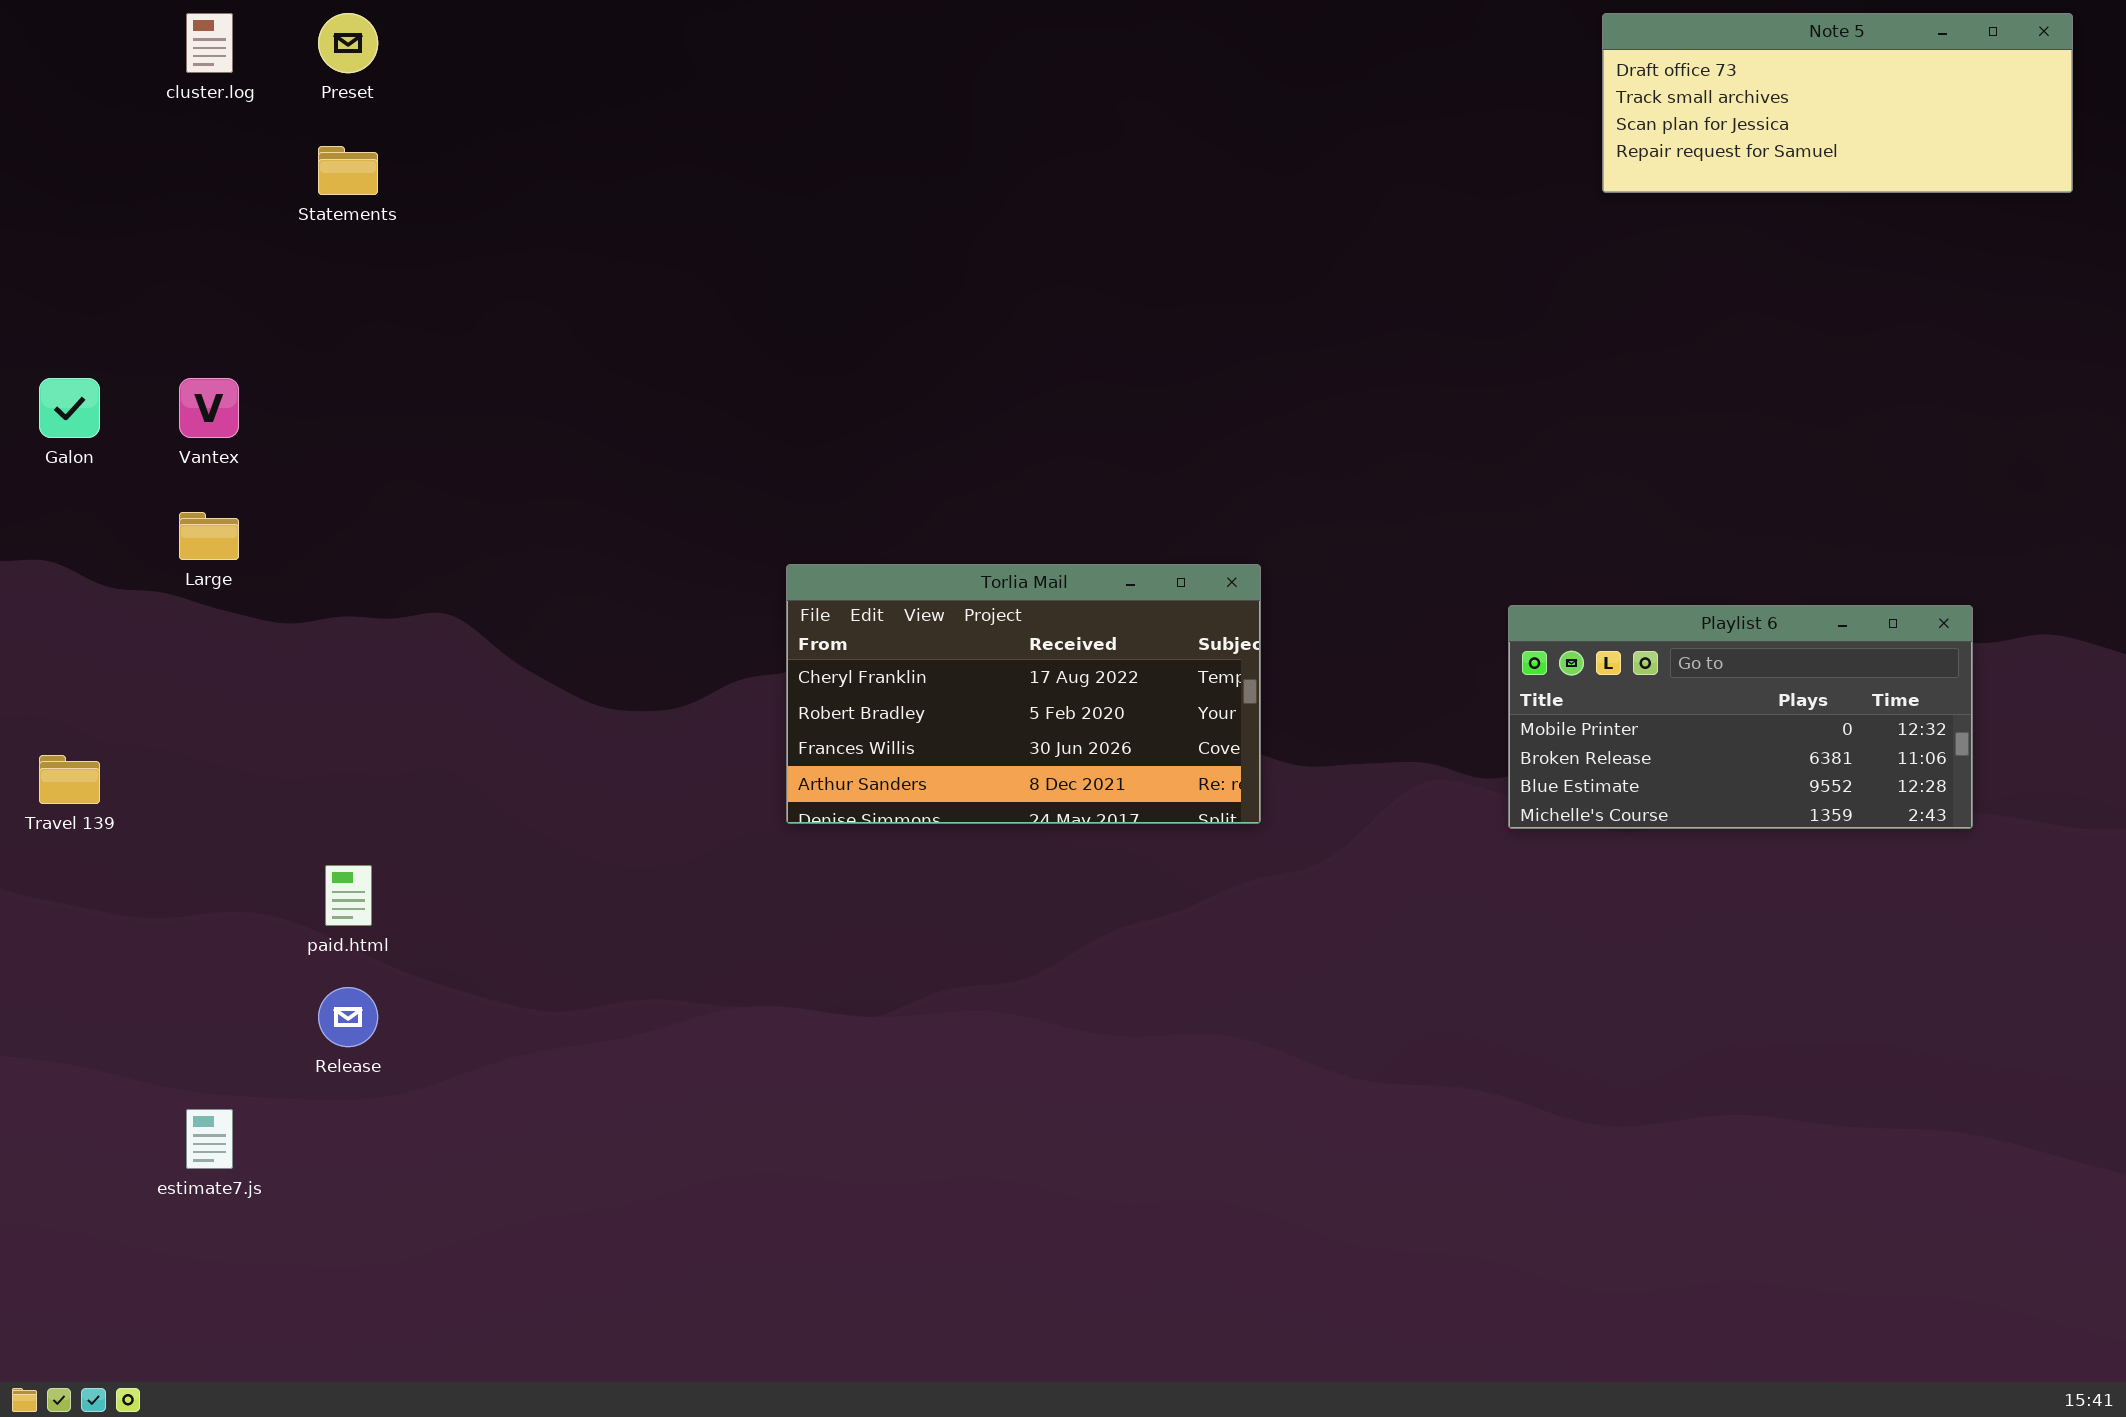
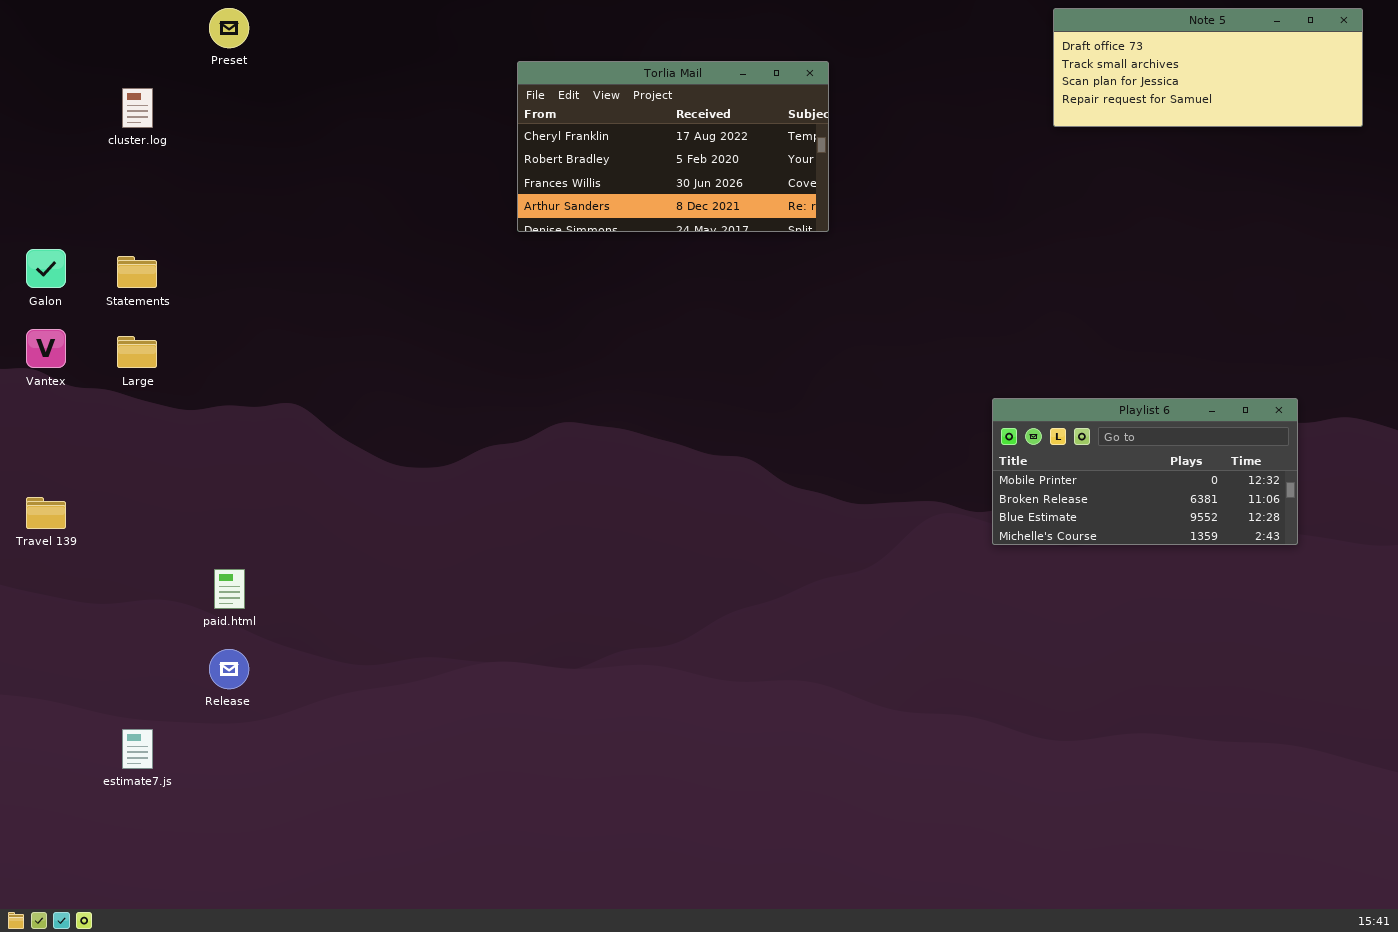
cluster.log: [186,13,233,73] -> [122,88,153,128], moved
Statements: [318,146,378,195] -> [117,256,157,288], moved
Vantex: [179,378,239,438] -> [26,329,66,368], moved
Torlia Mail: [786,564,1261,824] -> [517,61,829,232], moved

